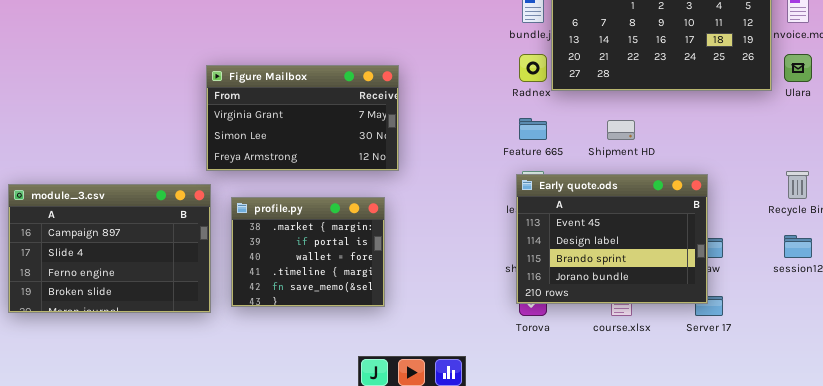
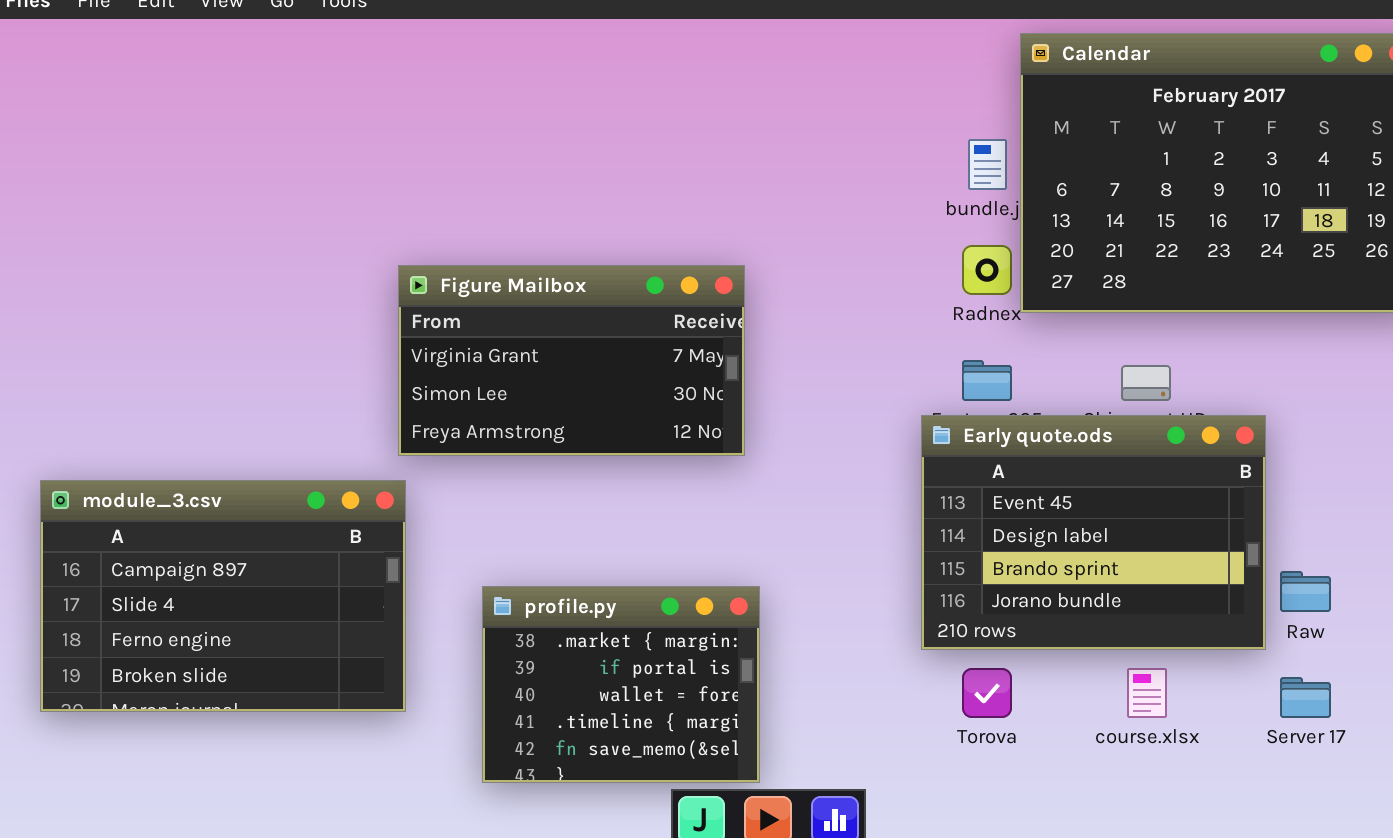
Early quote.ods: [516,174,708,304] -> [921,415,1266,650], moved
profile.py: [231,197,385,307] -> [482,586,760,783], moved

